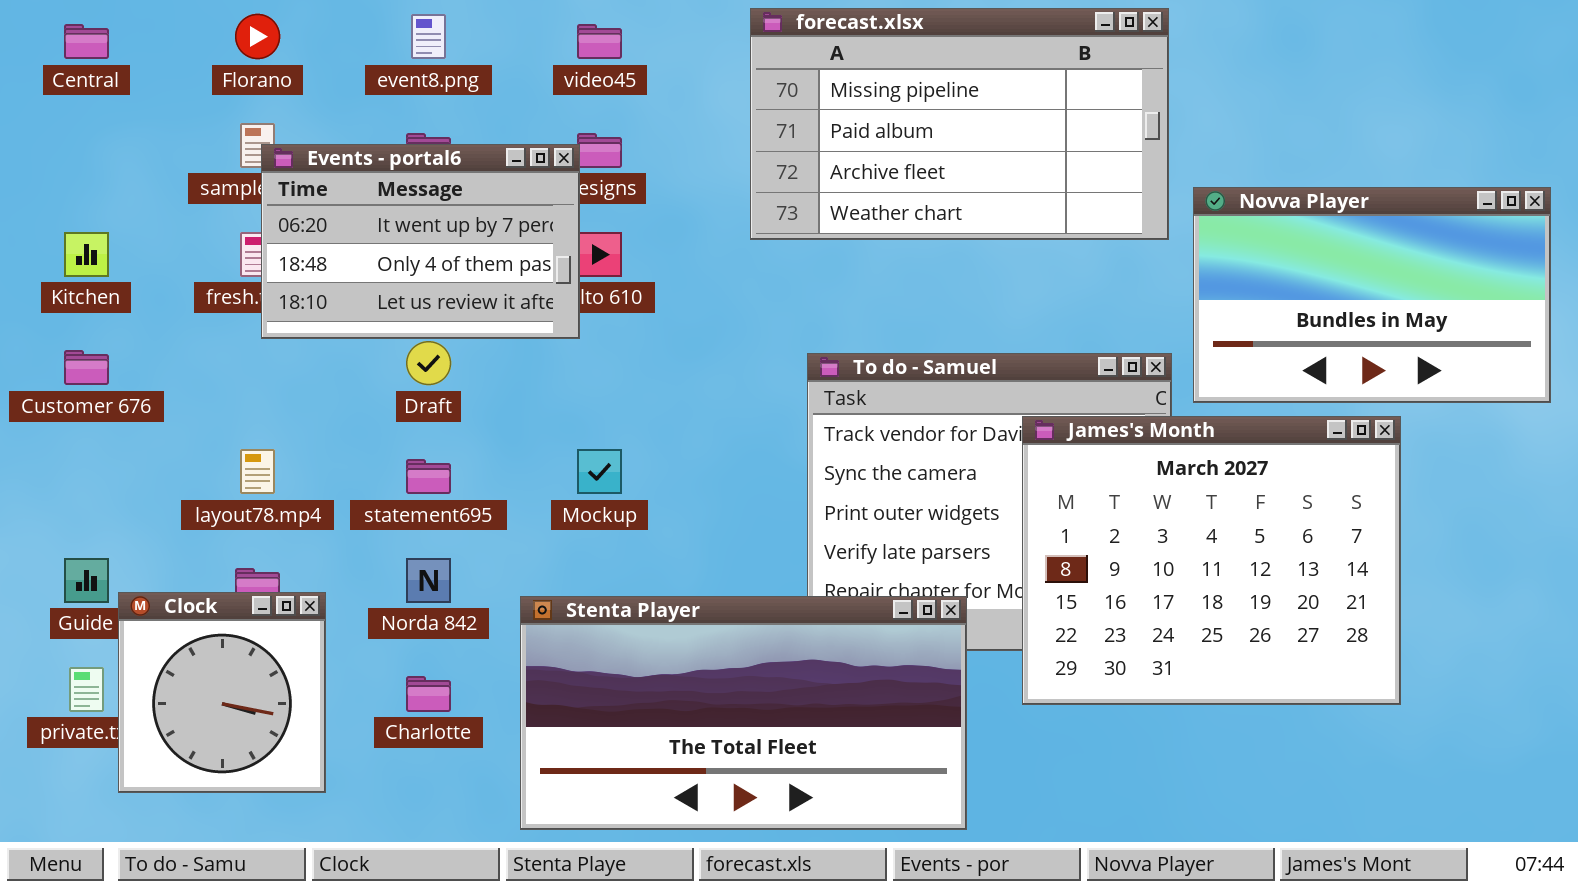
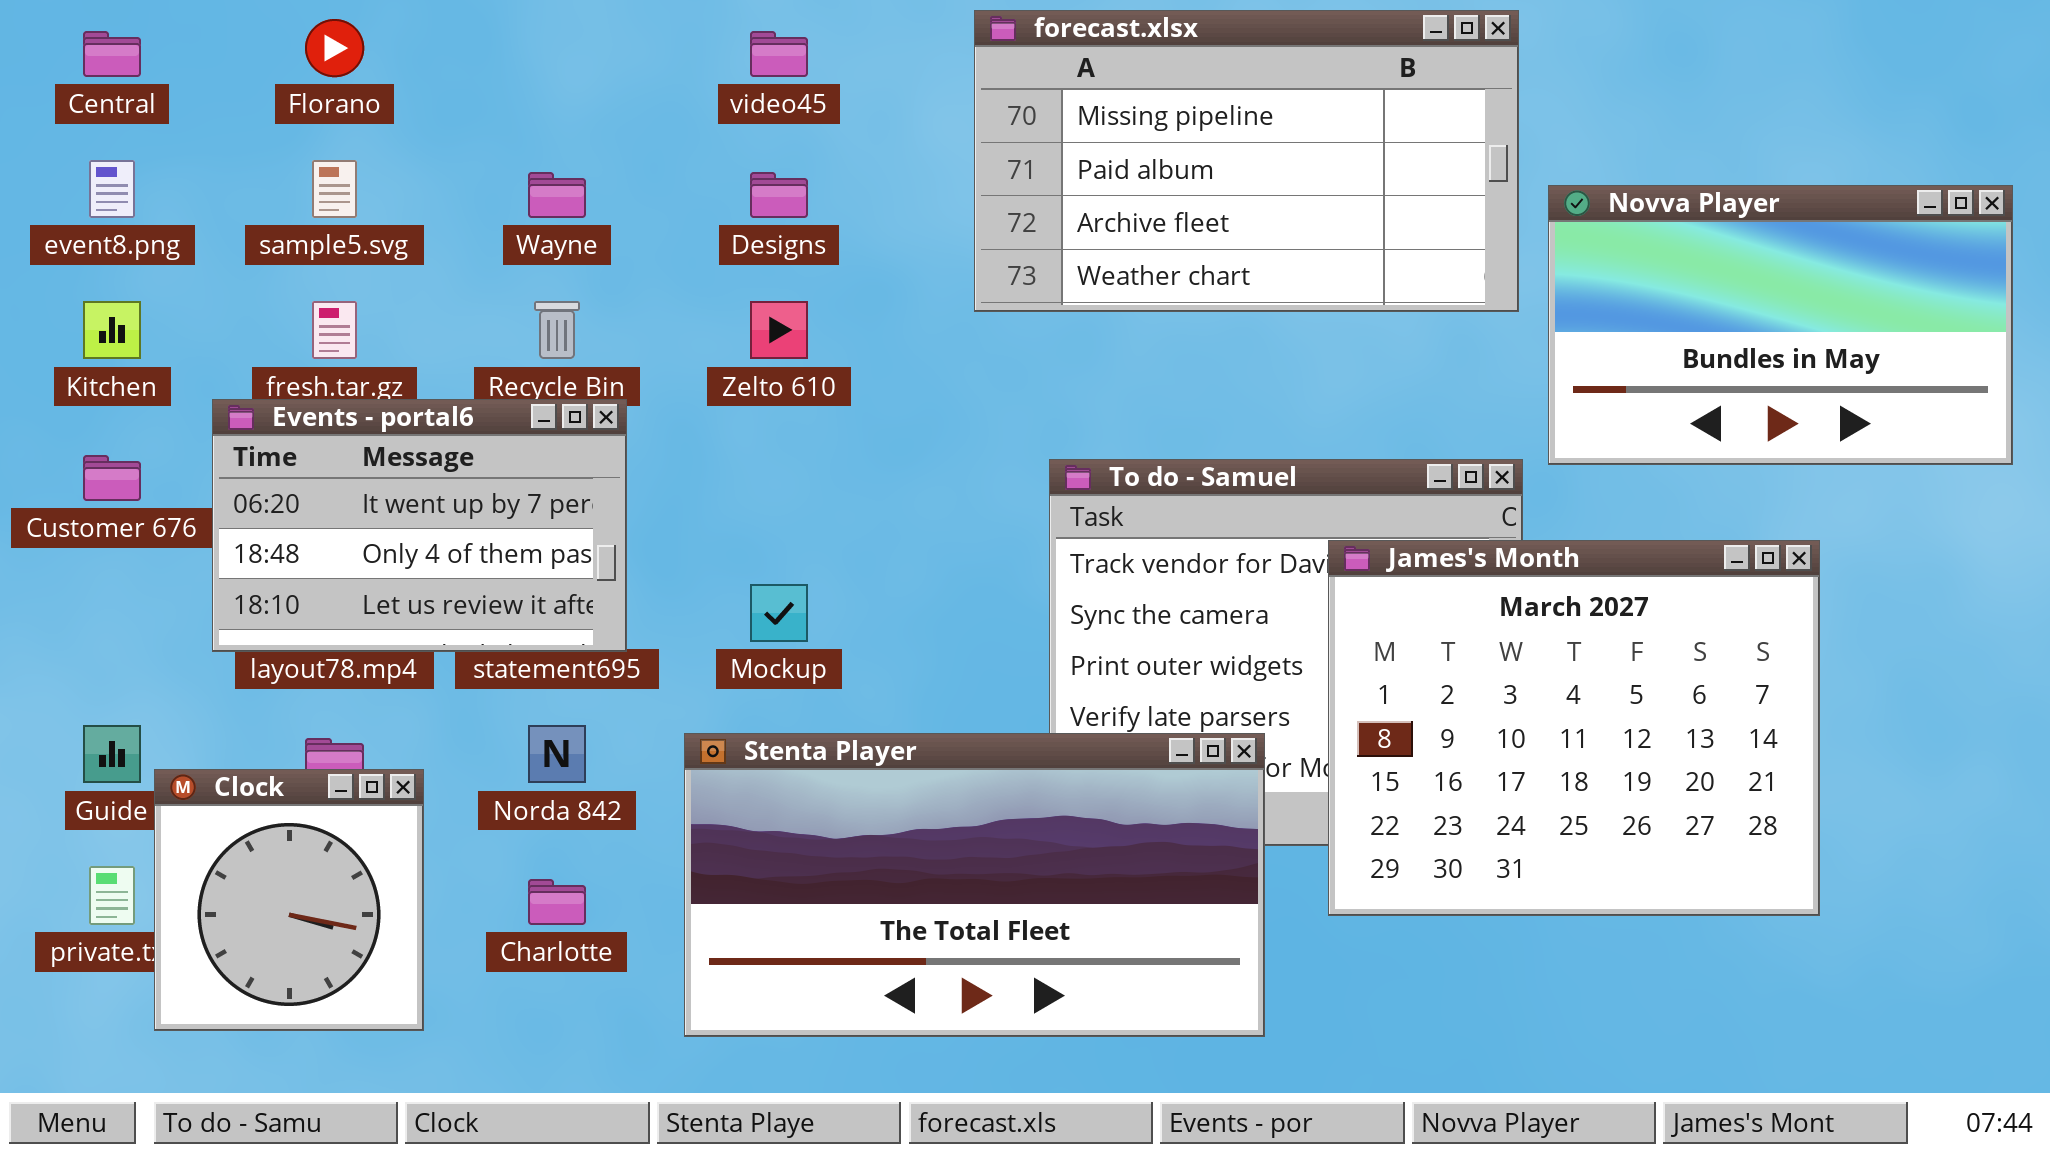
event8.png: [411,14,446,59] -> [89,160,135,218], moved
Events - portal6: [261,144,580,339] -> [212,399,627,652], moved
Novva Player: [1193,187,1551,403] -> [1548,185,2013,465], moved
Stenta Player: [520,596,967,830] -> [684,733,1265,1037], moved

